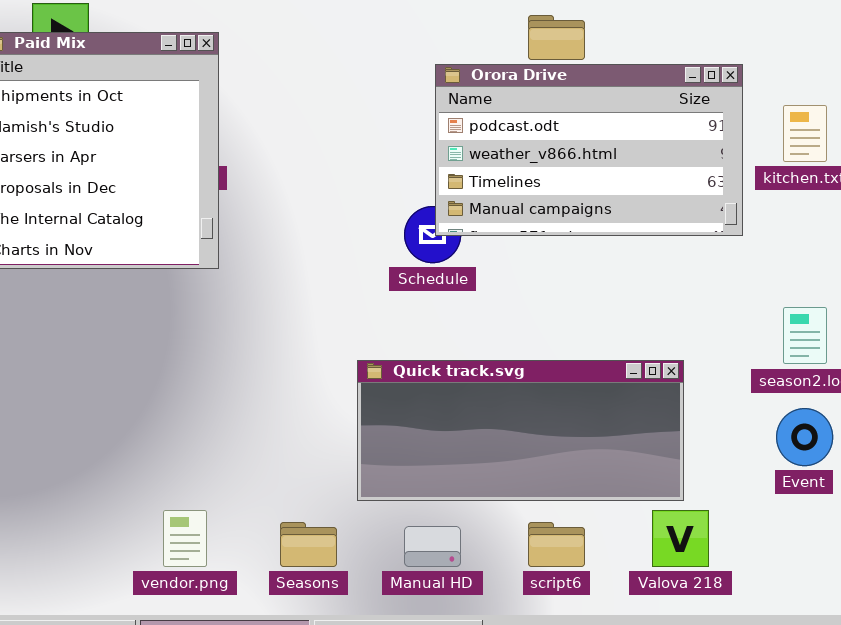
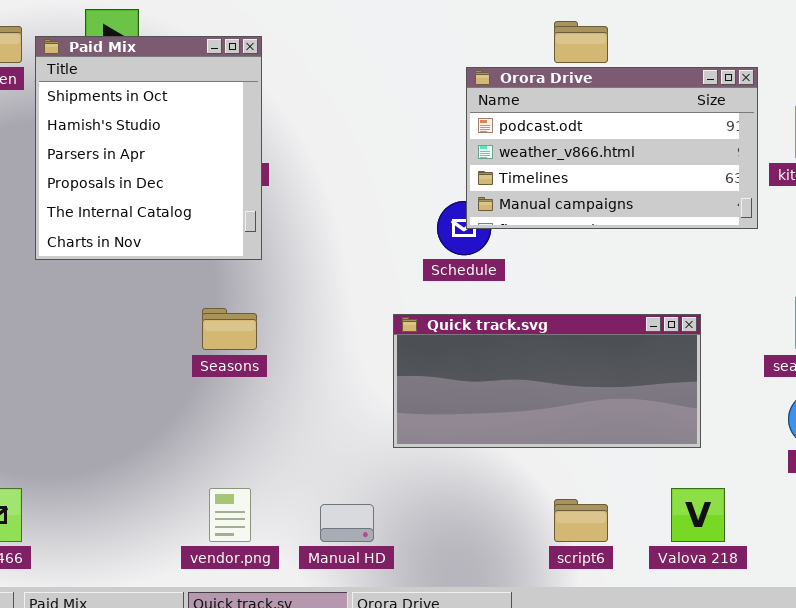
Quick track.svg: [357,360,684,501] -> [393,314,701,448], moved
Seasons: [280,522,337,567] -> [202,308,257,350], moved
Manual HD: [404,526,461,567] -> [320,504,374,542], moved

